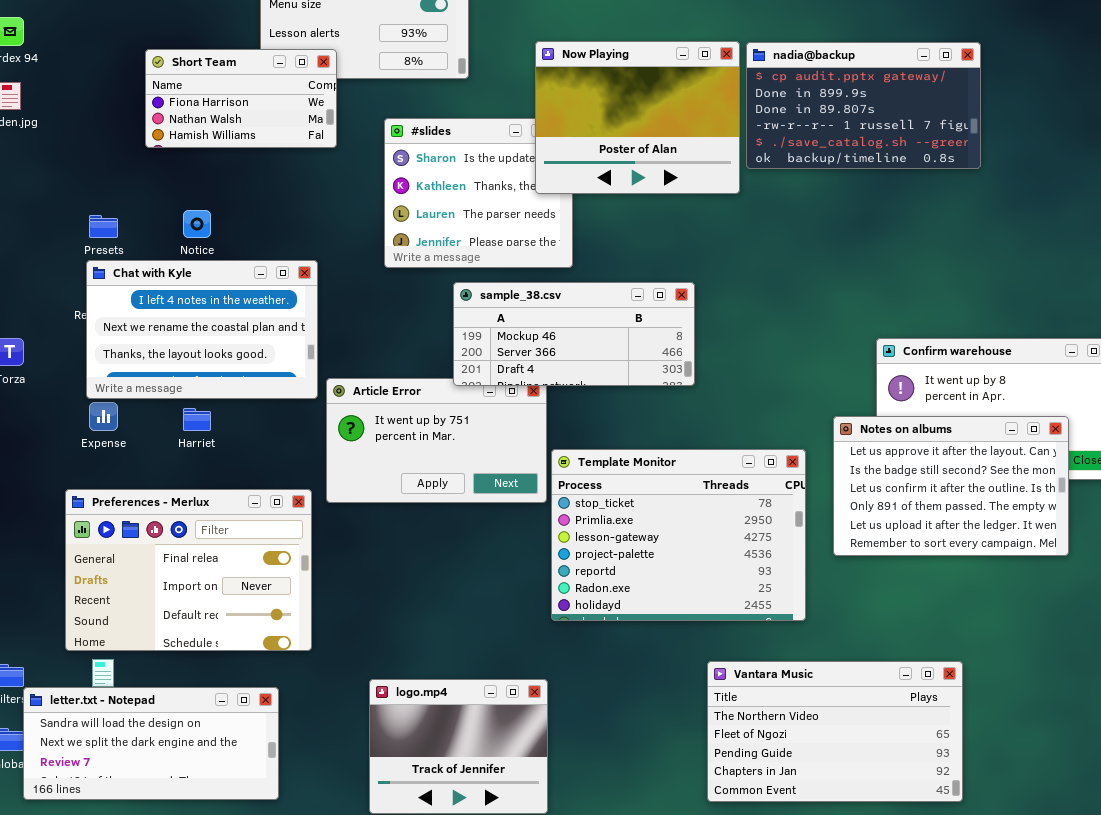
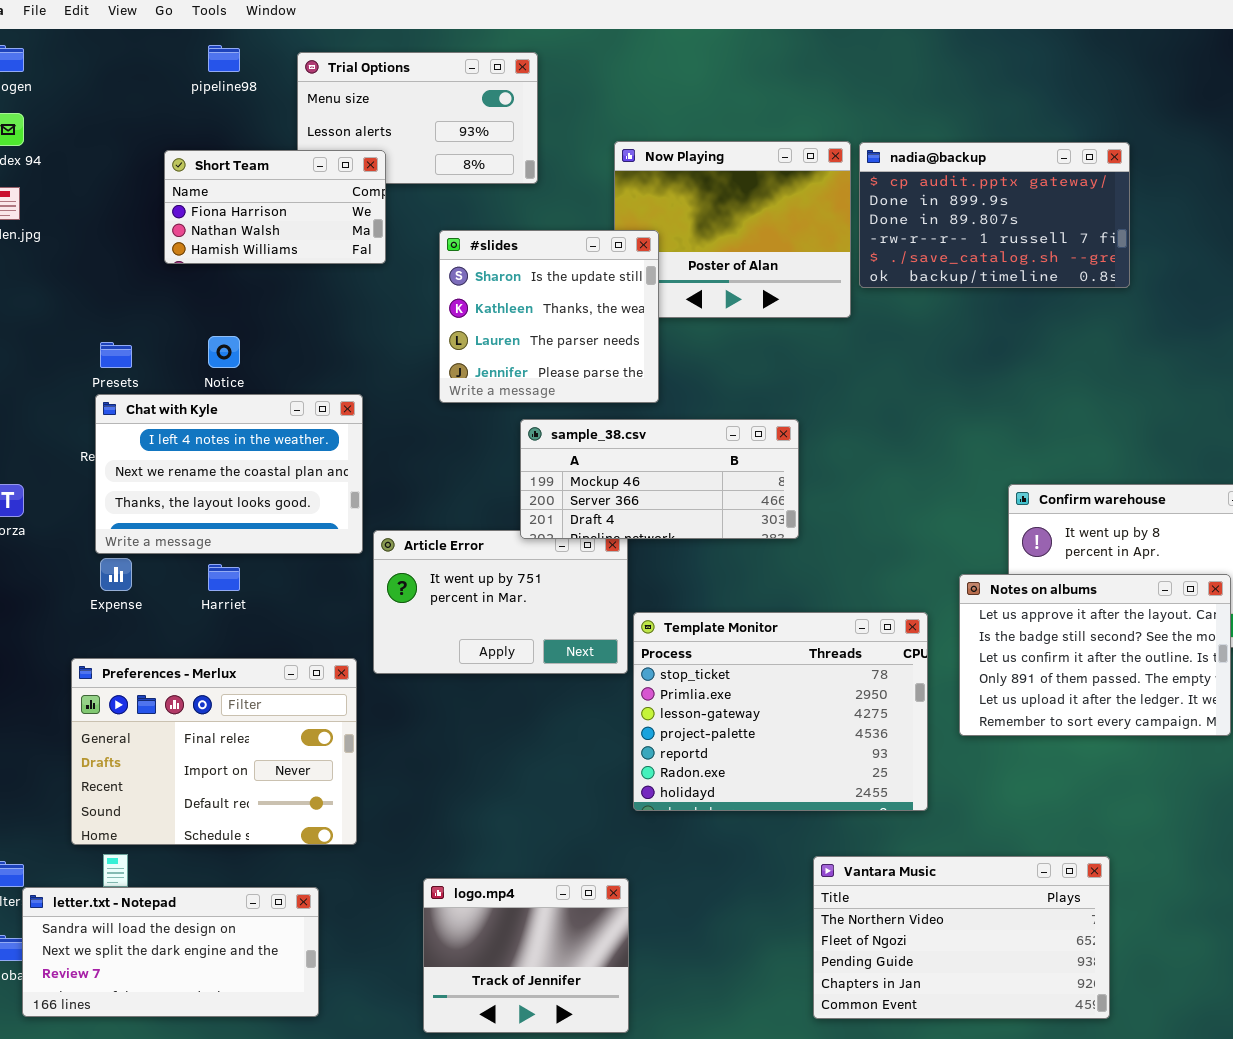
#slides: [384,118,573,268] -> [439,230,659,403], raised

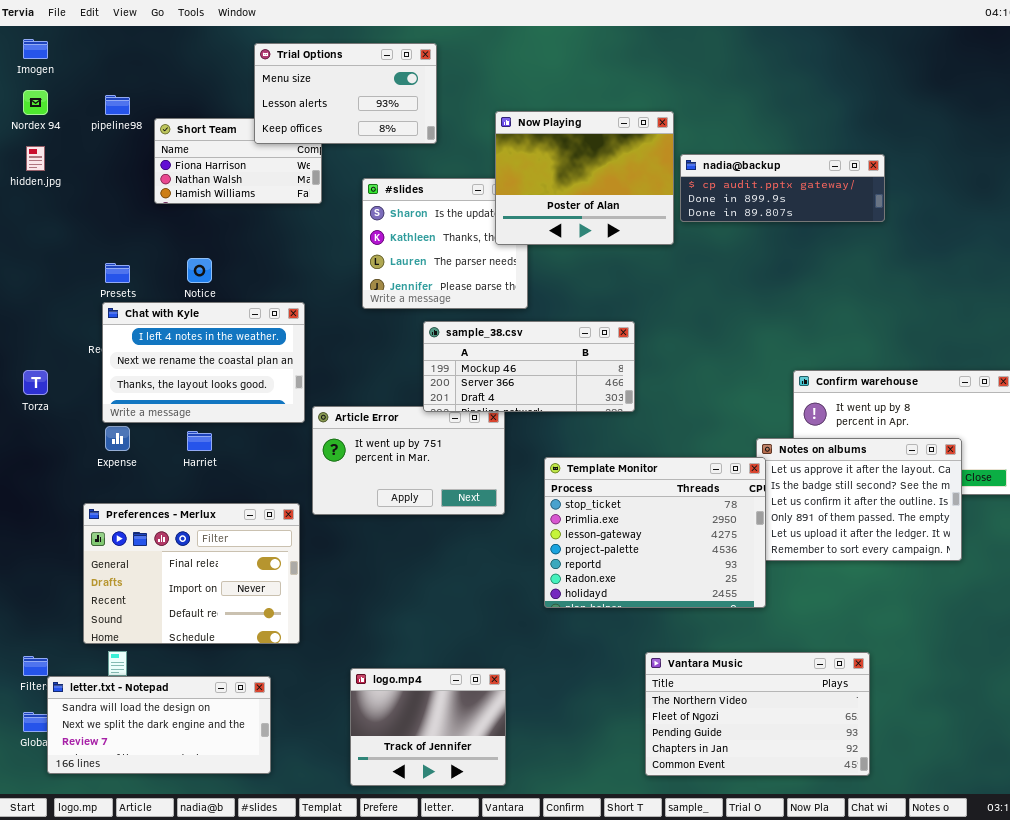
pipeline98: [208,45,240,72] -> [105,95,130,115], moved
Trial Options: [297,52,538,184] -> [254,43,437,144], raised
Now Playing: [614,141,851,318] -> [495,111,674,245], raised
nadia@backup: [859,142,1130,288] -> [680,154,885,222], resized
Template Monitor: [633,612,928,811] -> [544,457,766,608], moved

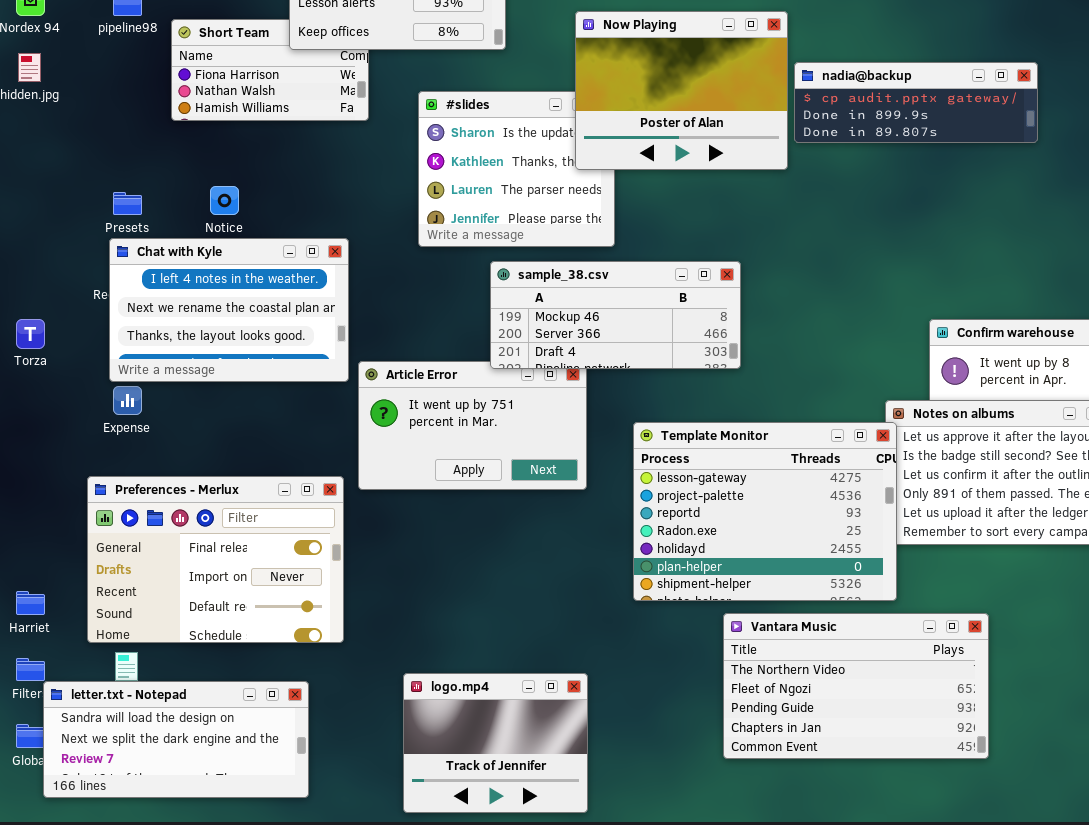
Harriet: [187,431,212,451] -> [16,591,45,615], moved
Template Monitor: [544,457,766,608] -> [633,422,897,601], scrolled down 2 rows
Vantara Music: [645,652,870,776] -> [723,613,989,759], moved

